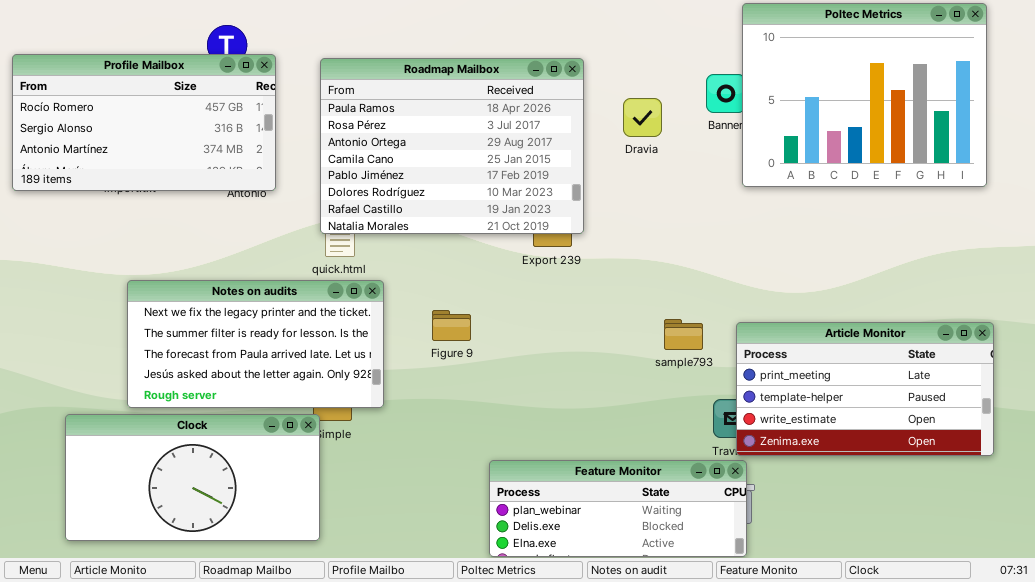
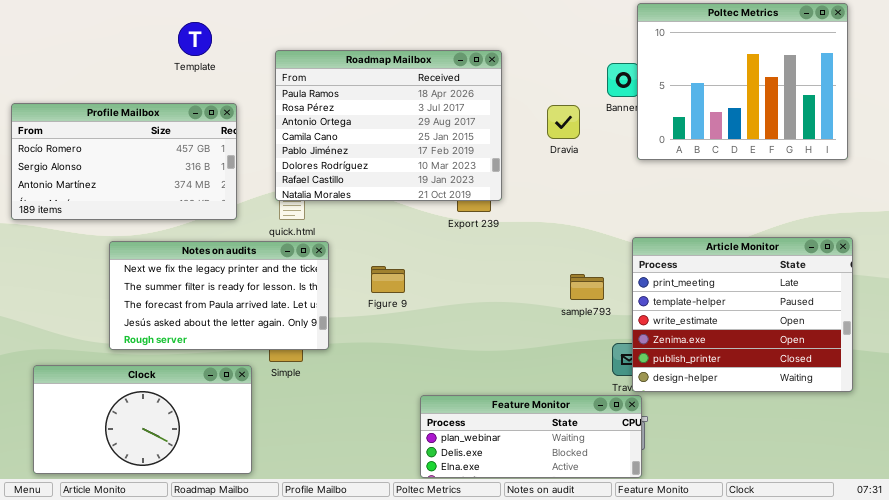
Profile Mailbox: [12,54,276,191] -> [11,103,237,220], moved
Dravia: [623,98,662,137] -> [547,105,580,139], moved
Article Monitor: [736,322,994,456] -> [632,237,853,392], resized
Clock: [65,414,320,541] -> [33,365,252,474], moved

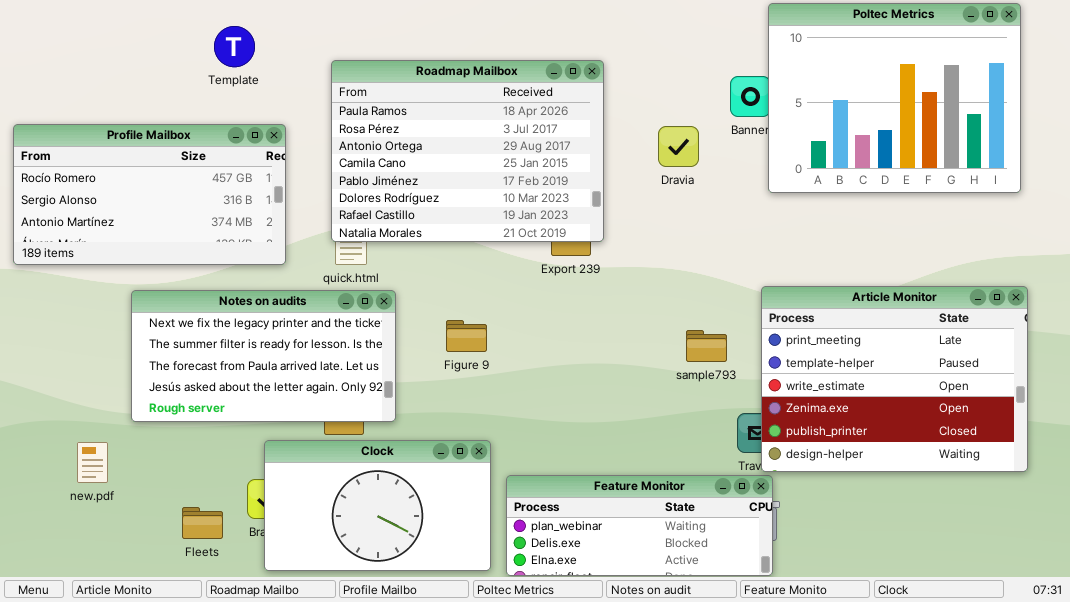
Clock: [33,365,252,474] -> [264,440,491,571], moved, resized

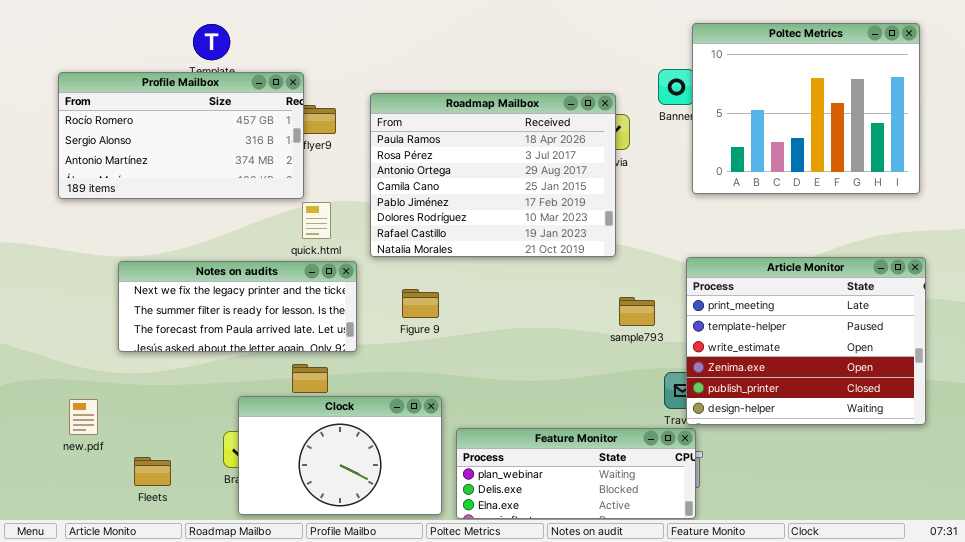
Poltec Metrics: [768,3,1021,193] -> [692,23,920,194], moved
Roadmap Mailbox: [331,60,604,242] -> [370,93,616,257], moved
Profile Mailbox: [13,124,286,265] -> [58,72,304,199], moved
Notes on audits: [131,290,396,422] -> [118,261,357,352], resized
Fleets: [182,507,223,539] -> [134,457,171,486], moved

